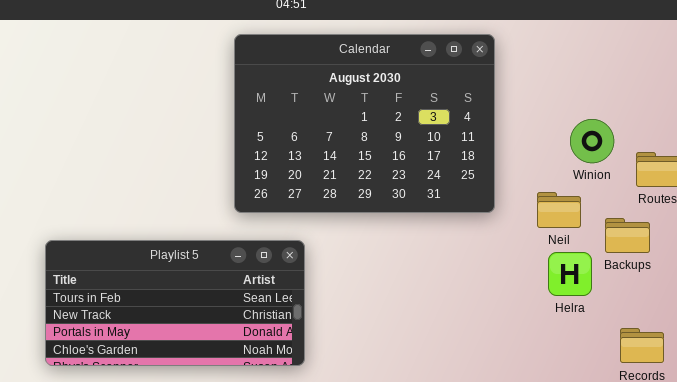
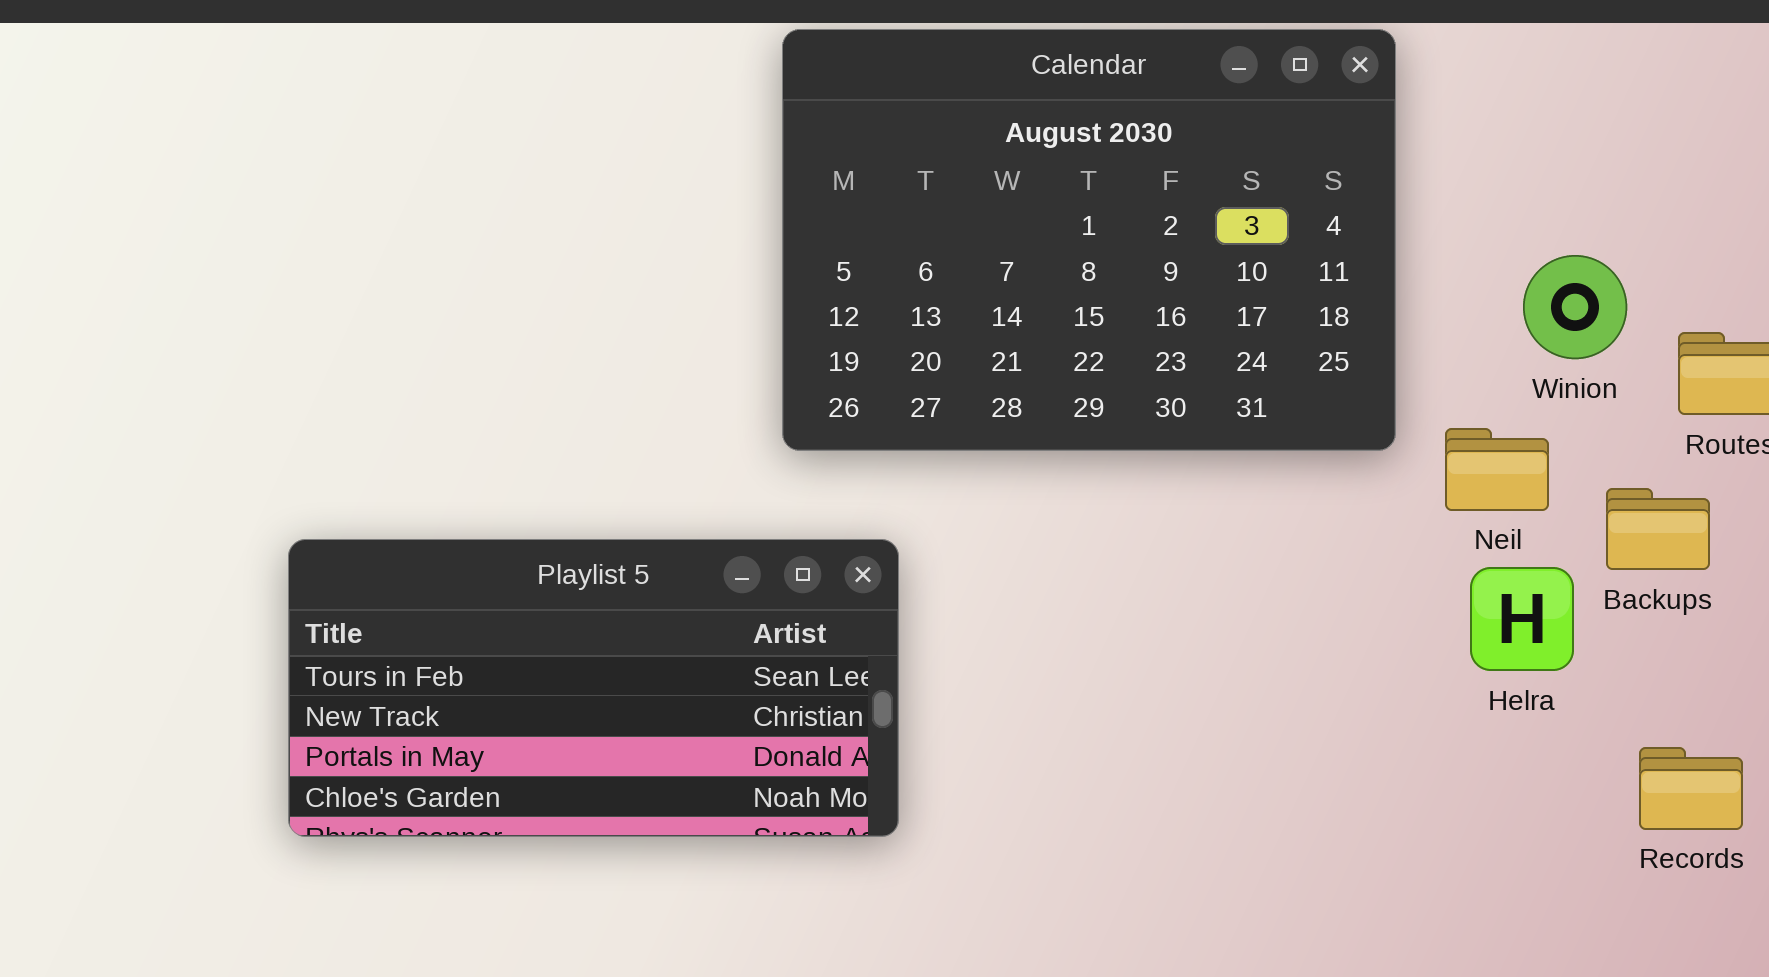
Calendar: [234,34,495,213] -> [782,29,1396,451], moved

